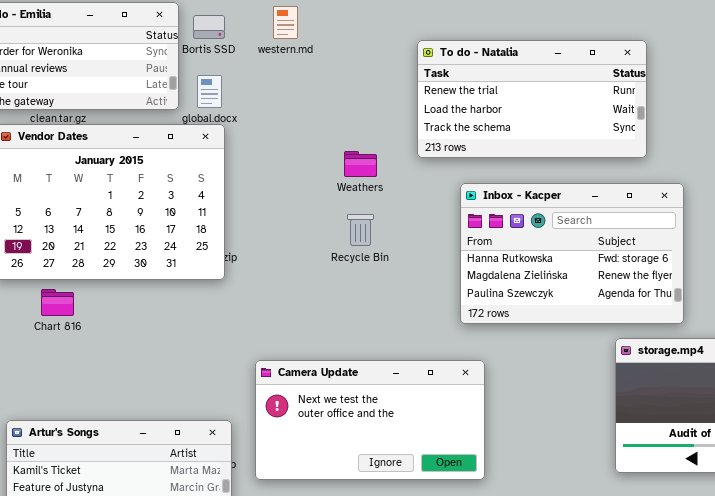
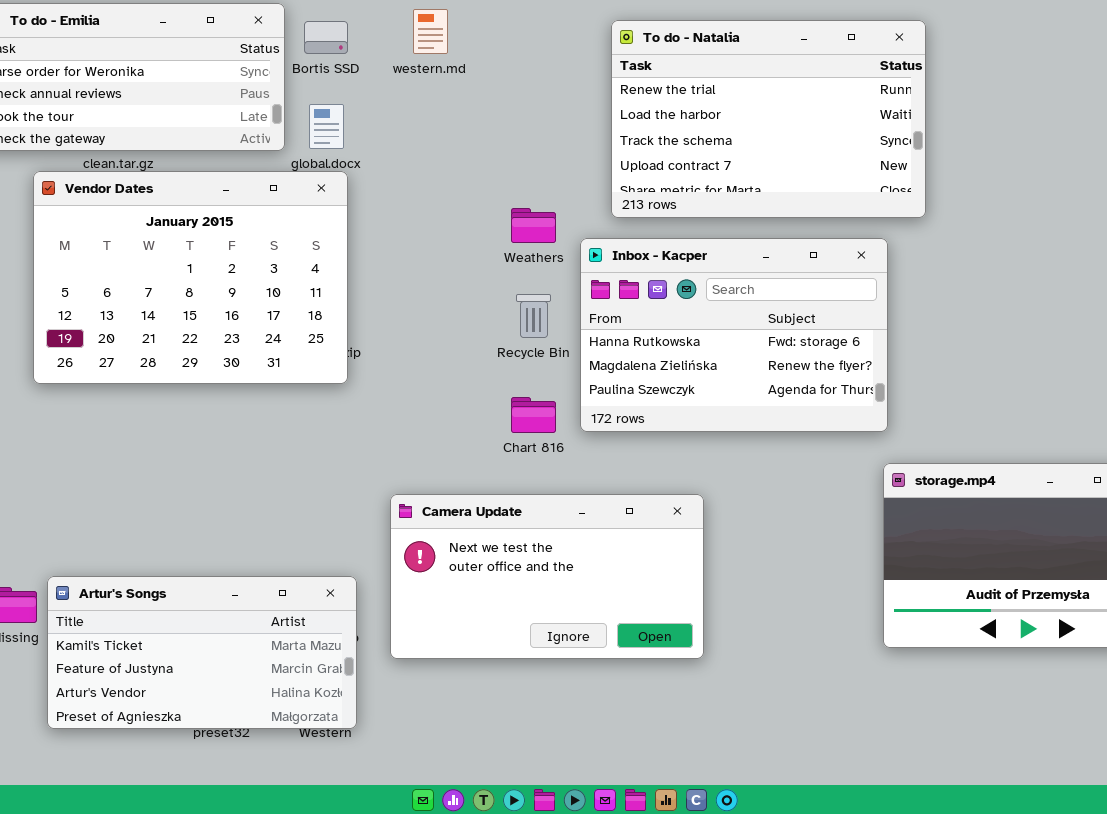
To do - Natalia: [417,40,647,158] -> [611,20,926,218], resized
Inbox - Kacper: [460,183,684,324] -> [580,238,888,432], moved
Chart 816: [41,289,74,316] -> [511,397,556,433], moved

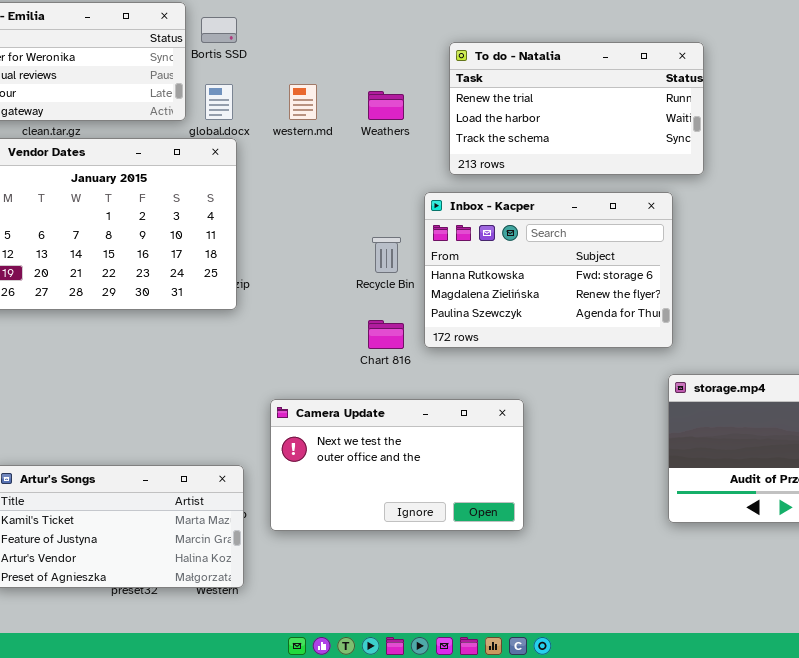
western.md: [413,9,448,54] -> [289,84,317,120], moved
To do - Natalia: [611,20,926,218] -> [449,42,704,175], resized
Weathers: [511,208,556,243] -> [368,91,404,120], moved

